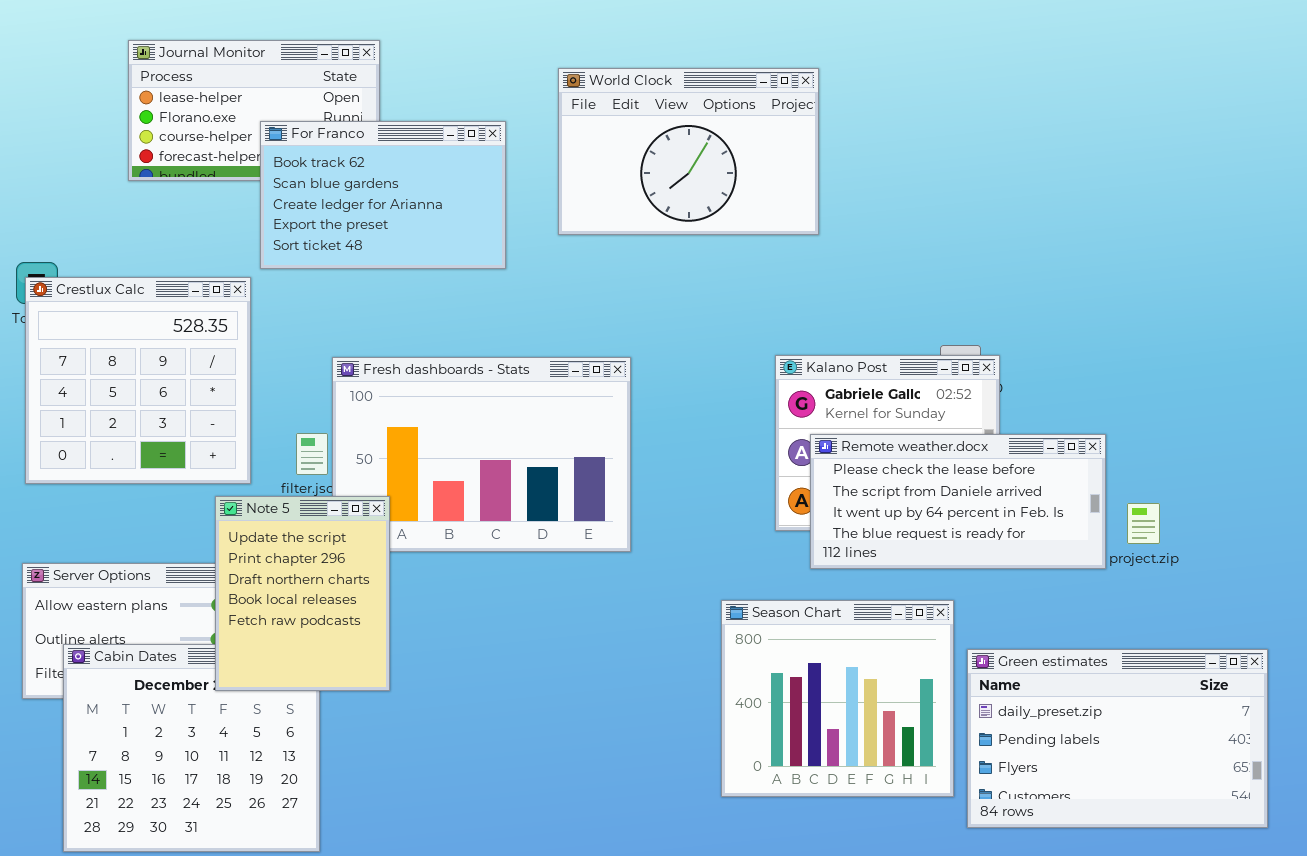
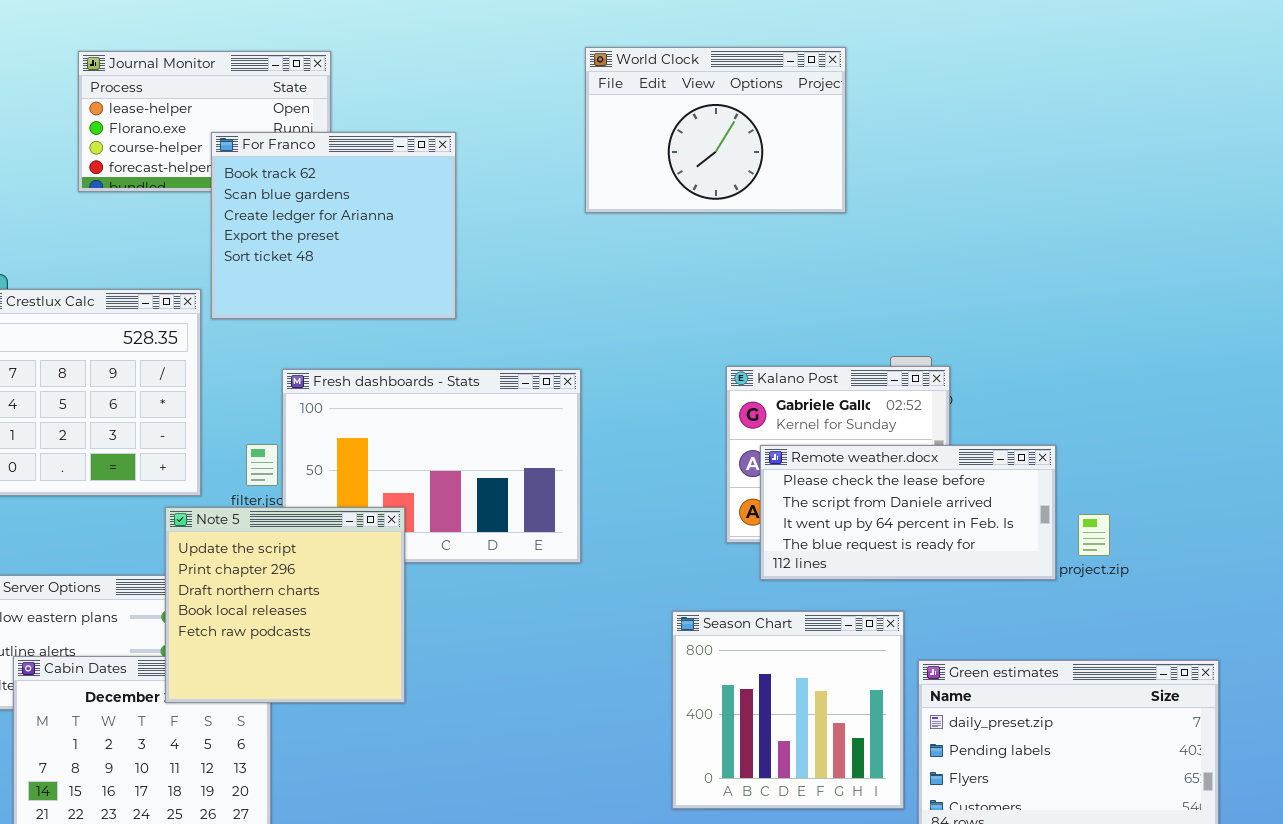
World Clock: [558,68,819,235] -> [585,47,846,213], moved
For Franco: [260,121,506,269] -> [211,132,456,319], resized
Note 5: [215,496,390,691] -> [165,507,405,703], resized

